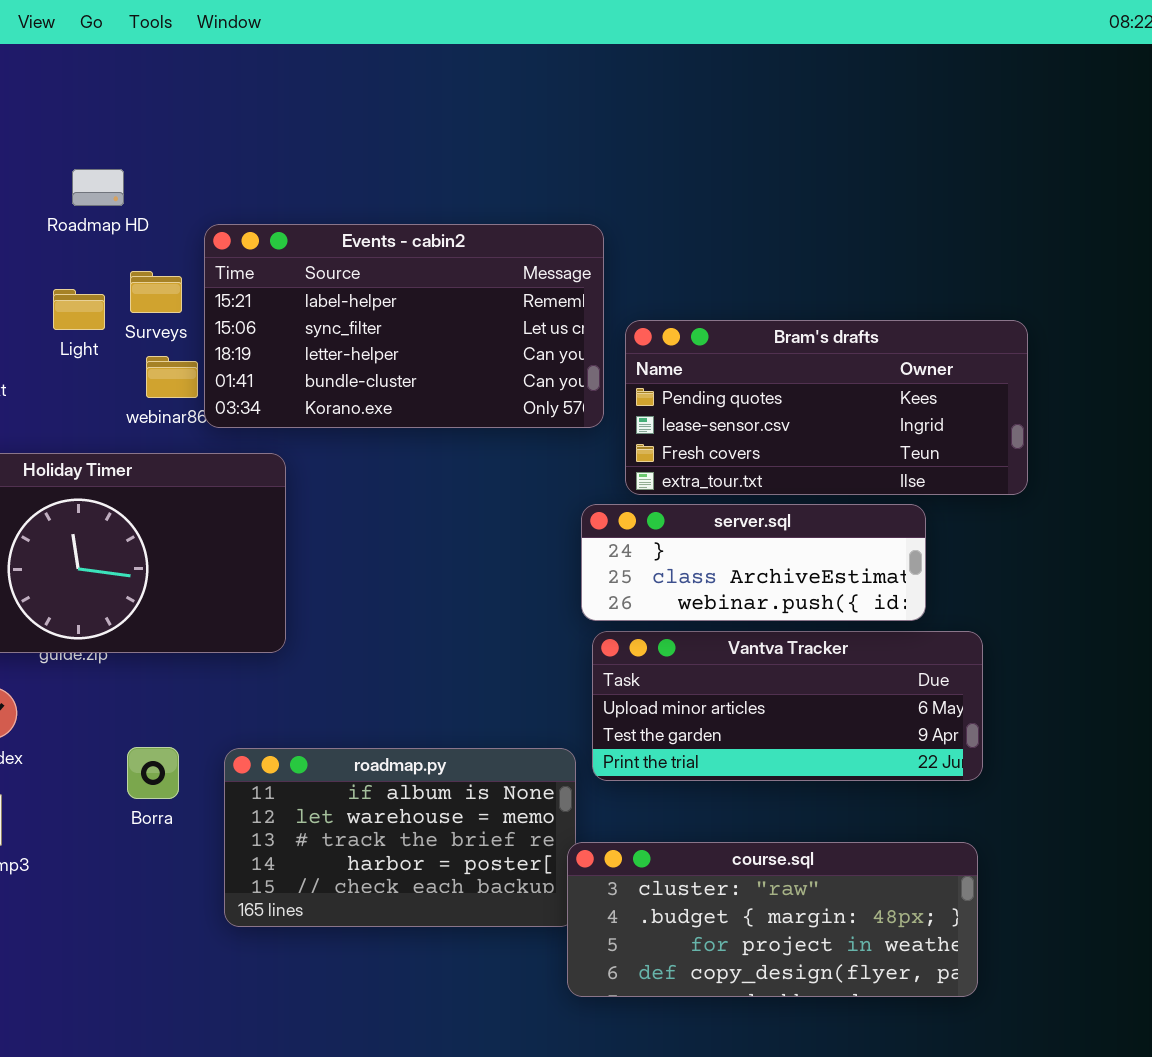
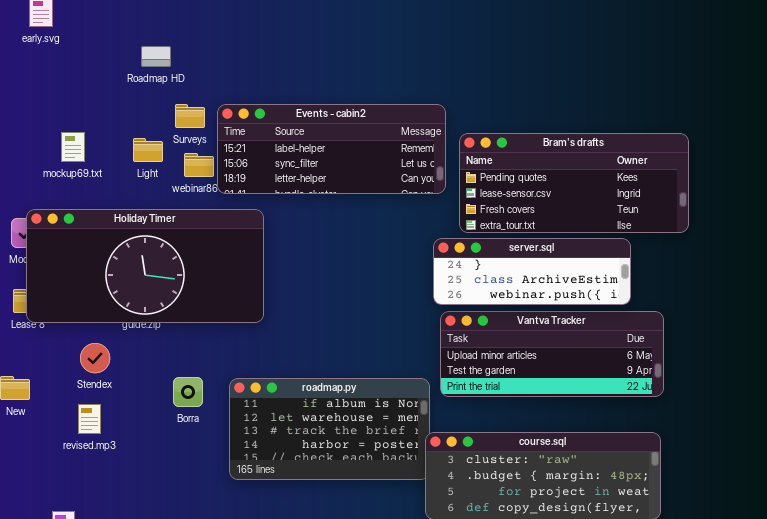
Events - cabin2: [204,224,604,428] -> [217,104,446,194], resized
Light: [53,289,105,330] -> [133,138,163,162], moved

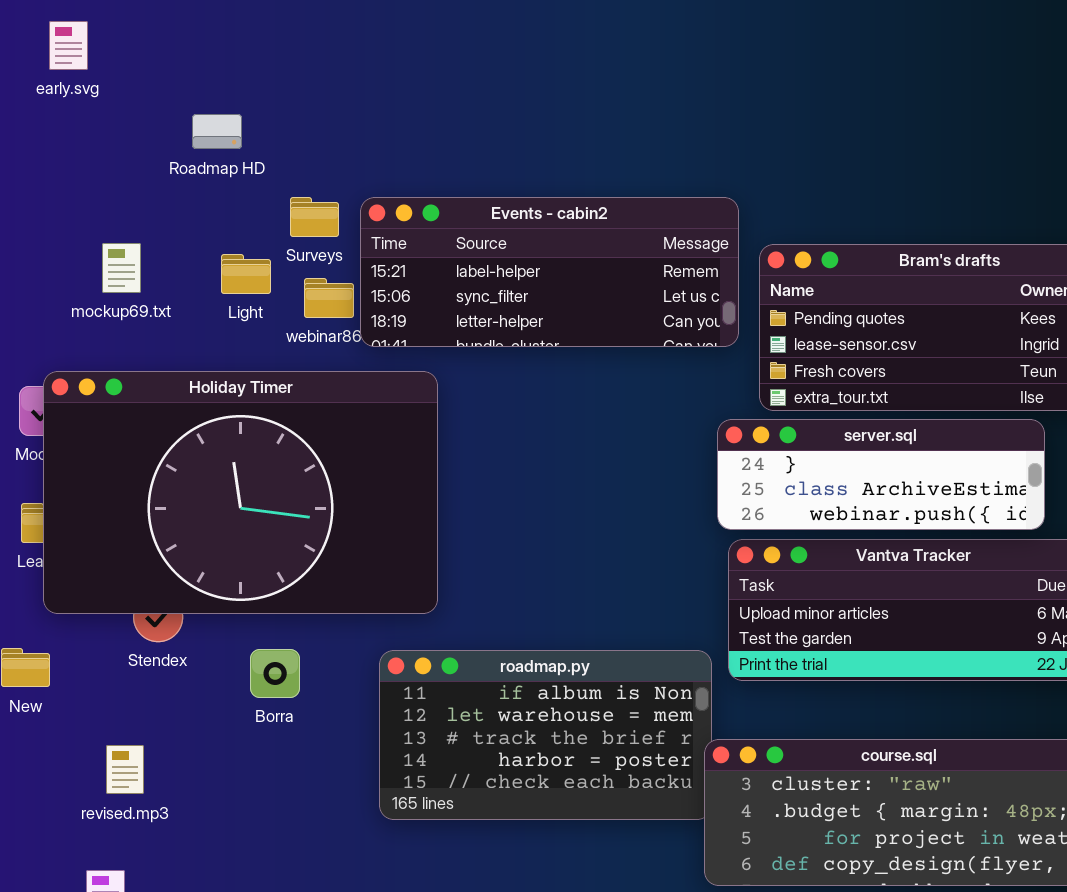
Roadmap HD: [141,46,171,67] -> [192,114,242,149], moved
Holiday Timer: [26,209,264,323] -> [43,371,438,614], resized
Borra: [173,377,203,407] -> [250,649,300,698], moved
revised.mp3: [78,404,101,434] -> [106,745,144,794], moved

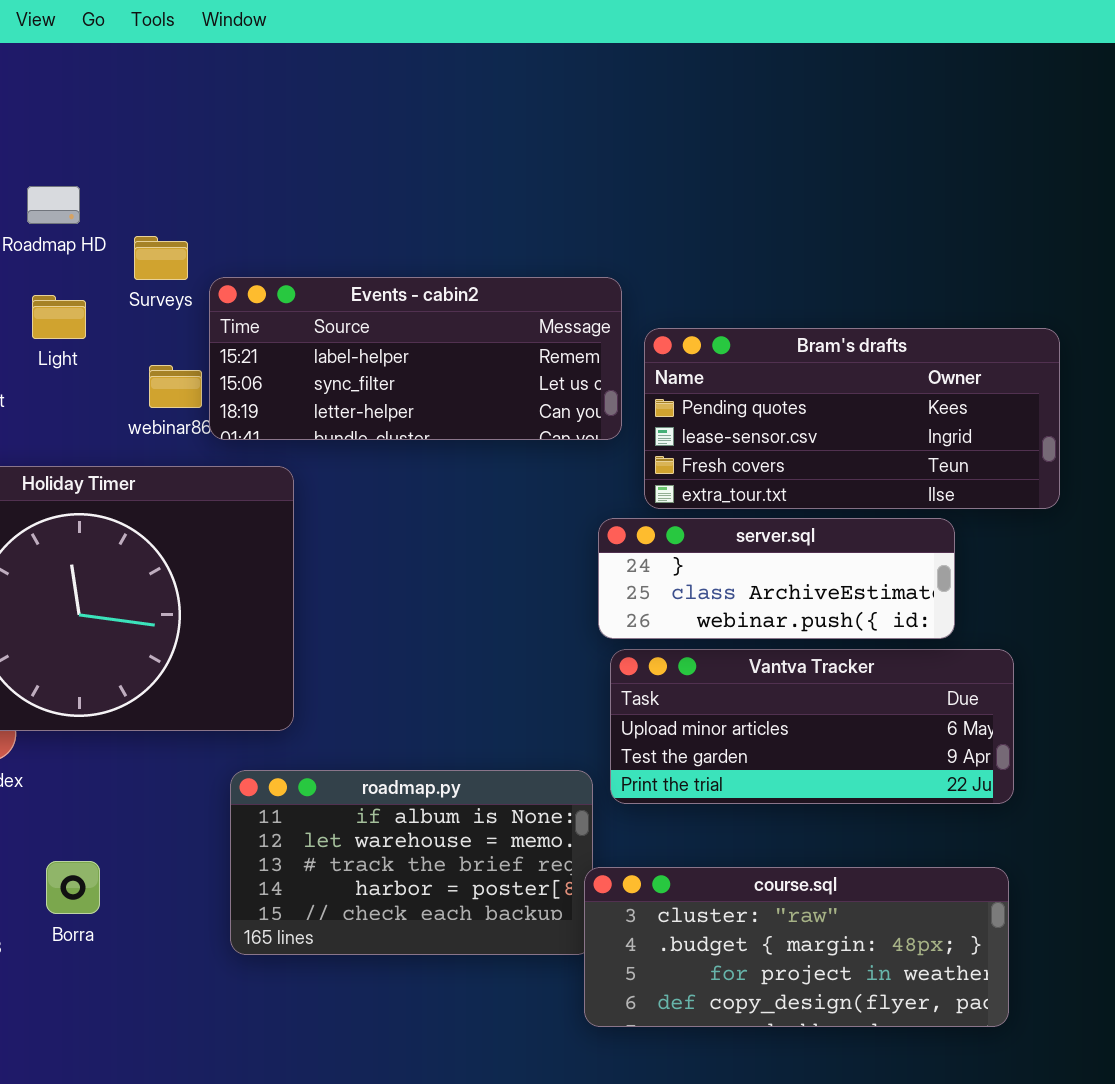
Surveys: [290,197,339,237] -> [134,236,188,280], moved
Light: [221,254,271,294] -> [32,295,86,339], moved
Borra: [250,649,300,698] -> [46,861,100,914], moved

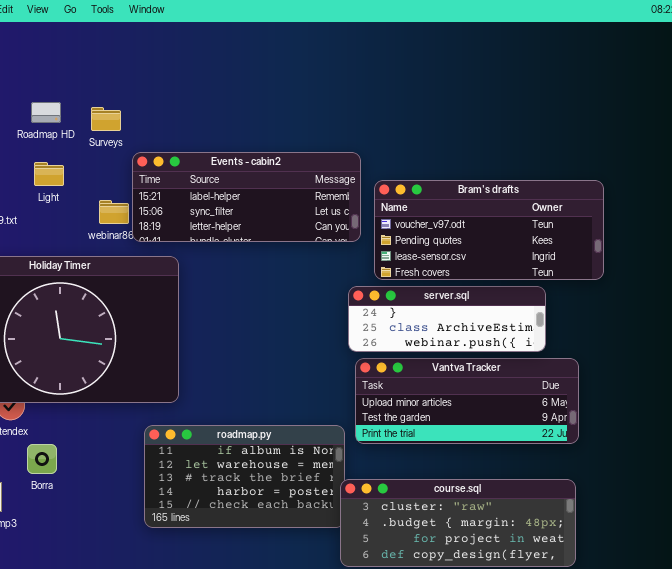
Surveys: [134,236,188,280] -> [91,107,121,131], moved
Bram's drafts: [644,328,1060,509] -> [374,180,604,280], scrolled up 1 row
Borra: [46,861,100,914] -> [27,444,57,474], moved

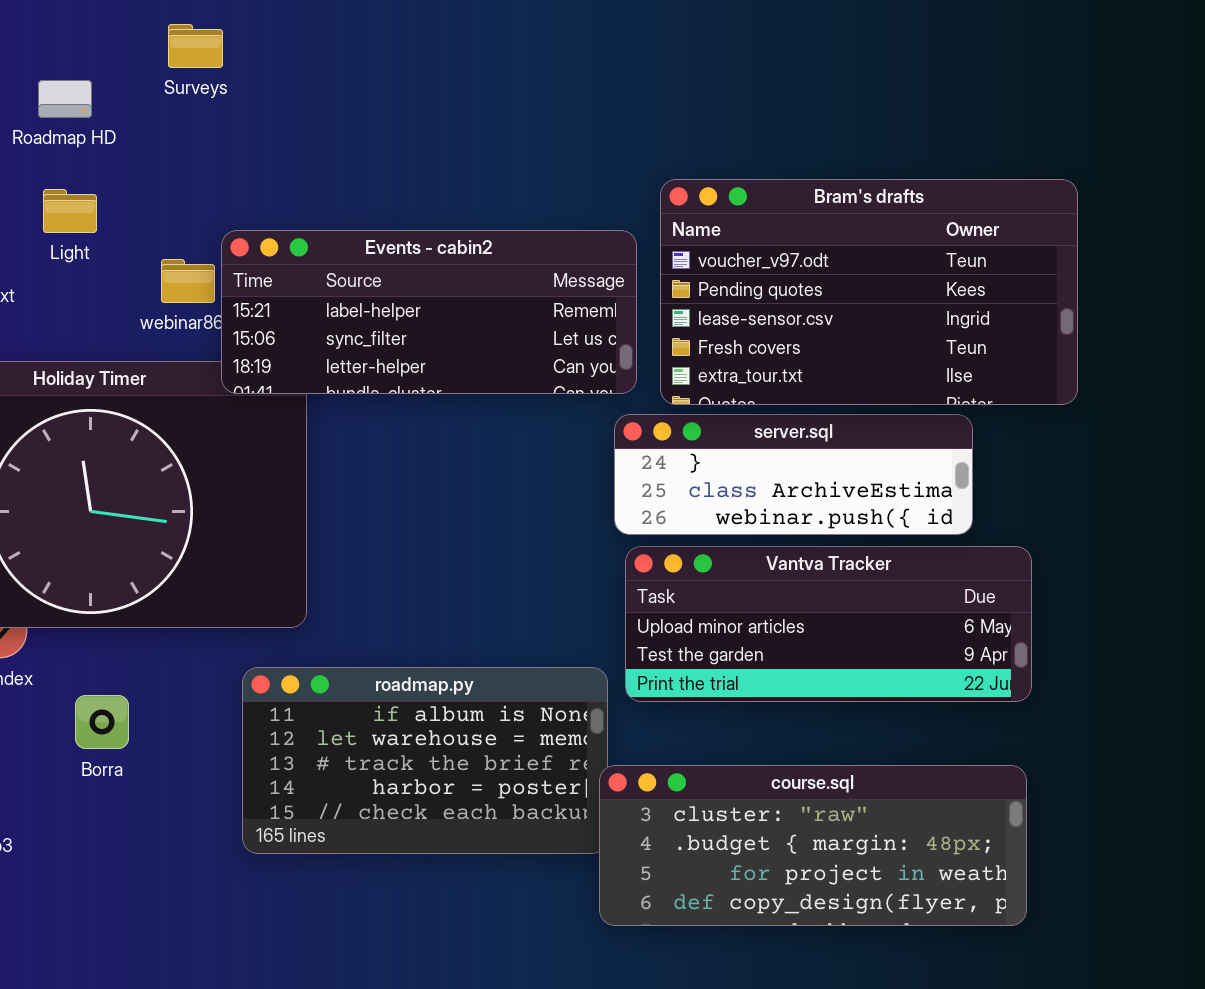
Surveys: [91,107,121,131] -> [168,24,223,68], moved
Events - cabin2: [132,152,361,242] -> [221,230,637,394], moved
Bram's drafts: [374,180,604,280] -> [660,179,1078,405], resized
Borra: [27,444,57,474] -> [75,695,129,749], moved

